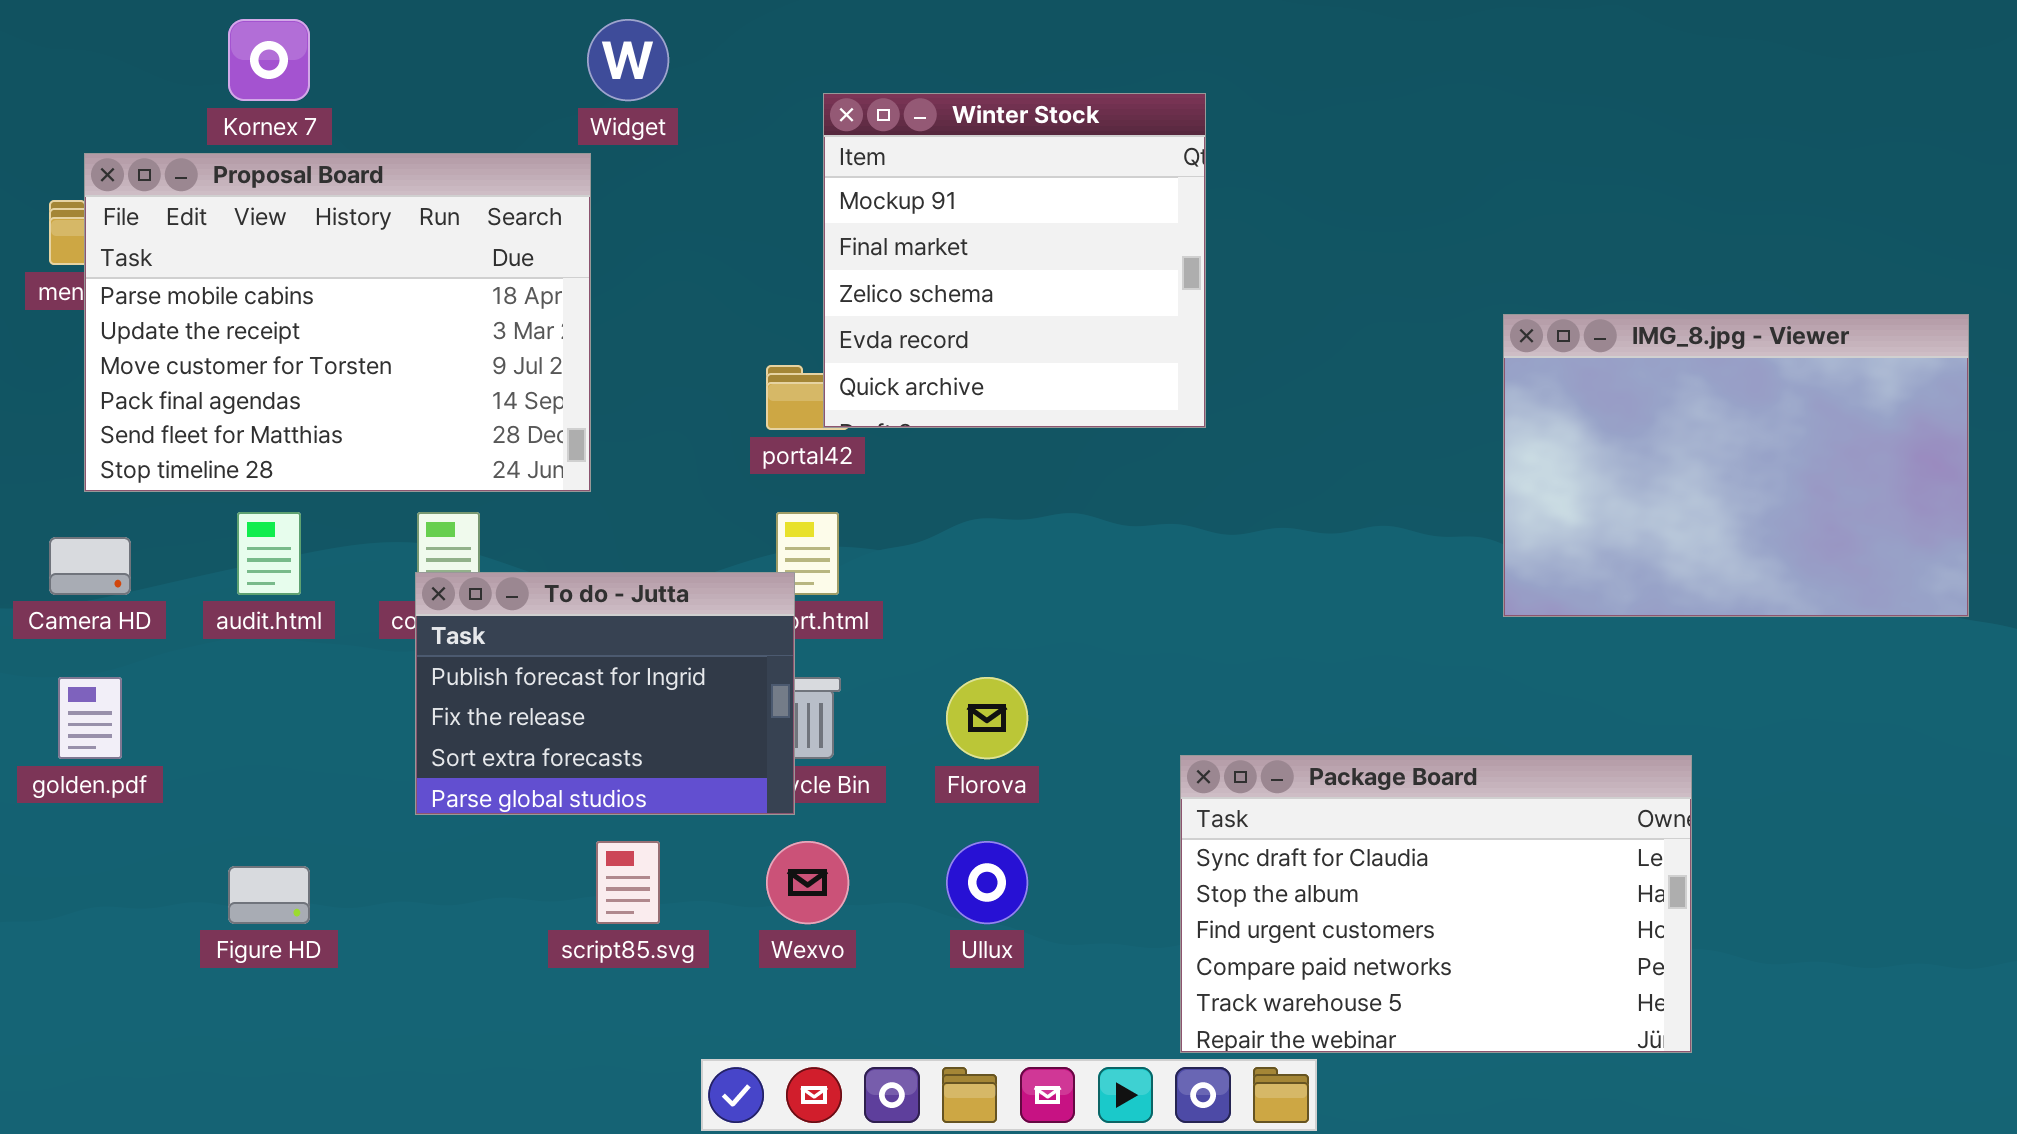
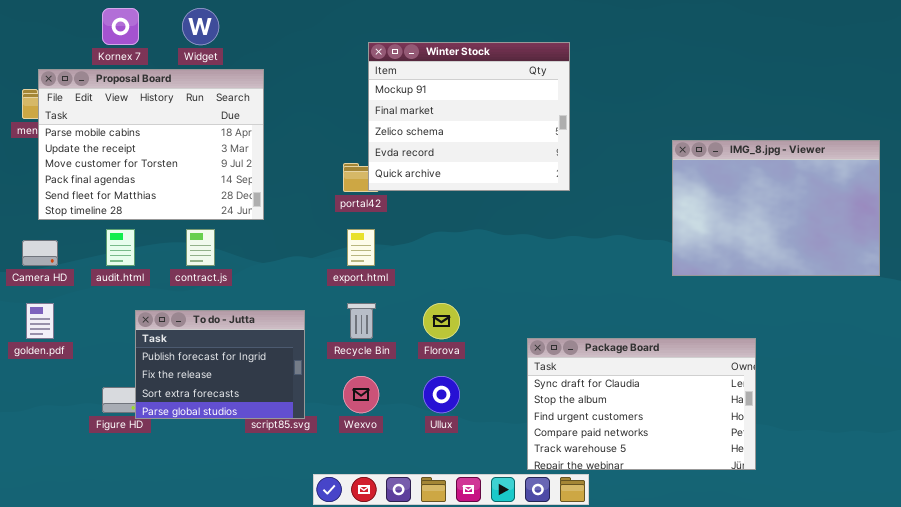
Widget: [587,19,669,101] -> [182,8,219,45], moved
Winter Stock: [823,93,1206,428] -> [368,42,570,191], resized
To do - Jutta: [415,572,795,815] -> [135,310,305,419], moved

